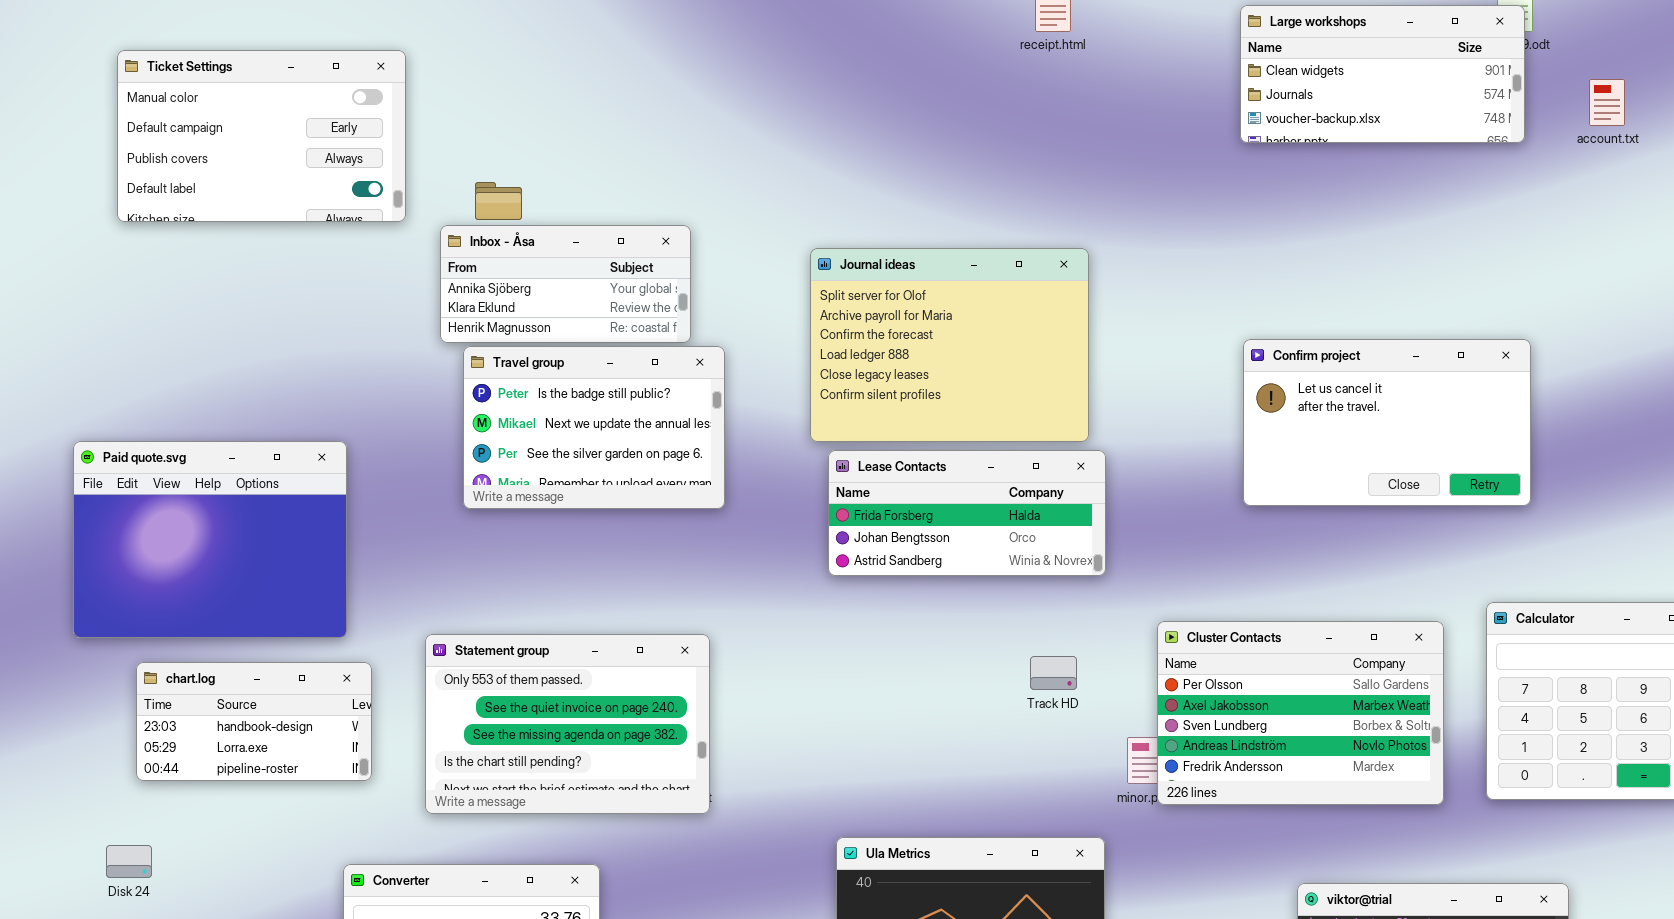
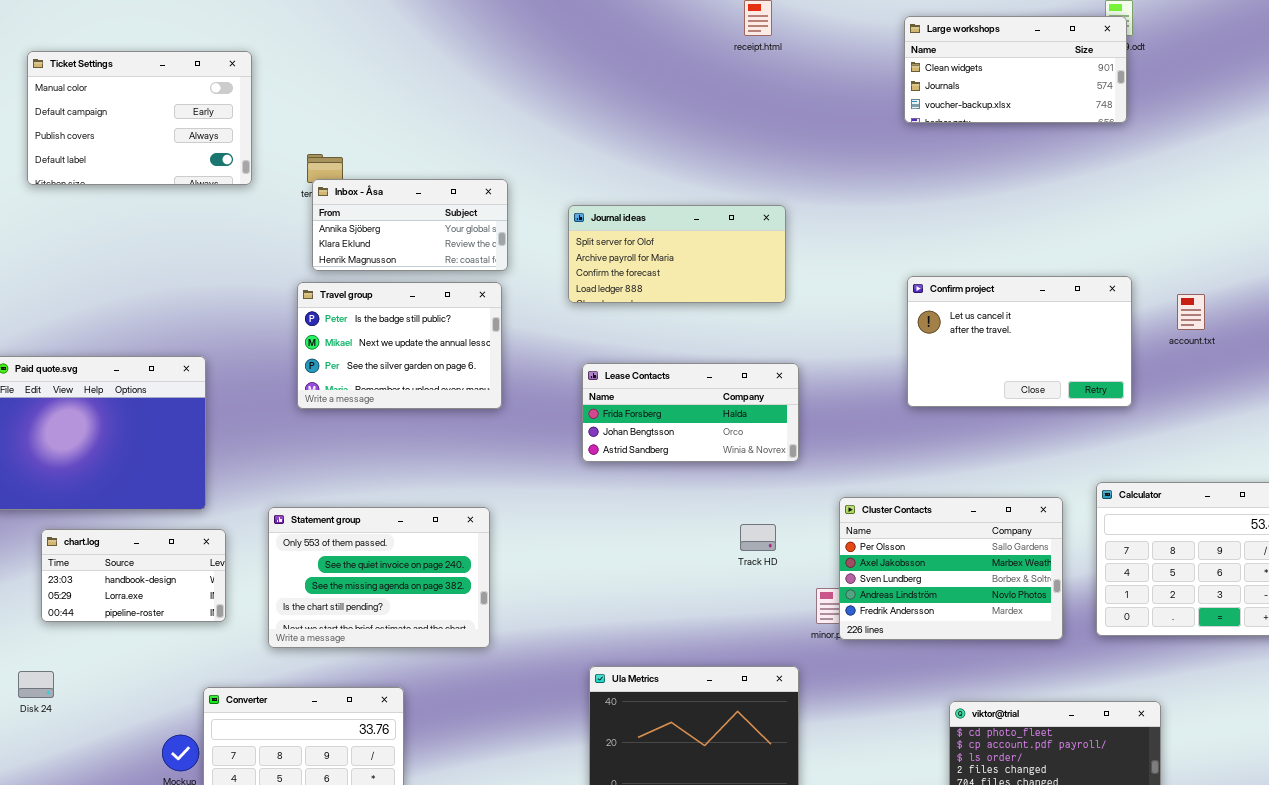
account.txt: [1589,79,1625,126] -> [1177,294,1205,330], moved
Inbox - Åsa: [440,225,691,343] -> [312,179,508,271], moved
Journal ideas: [810,248,1089,442] -> [568,205,786,303], resized

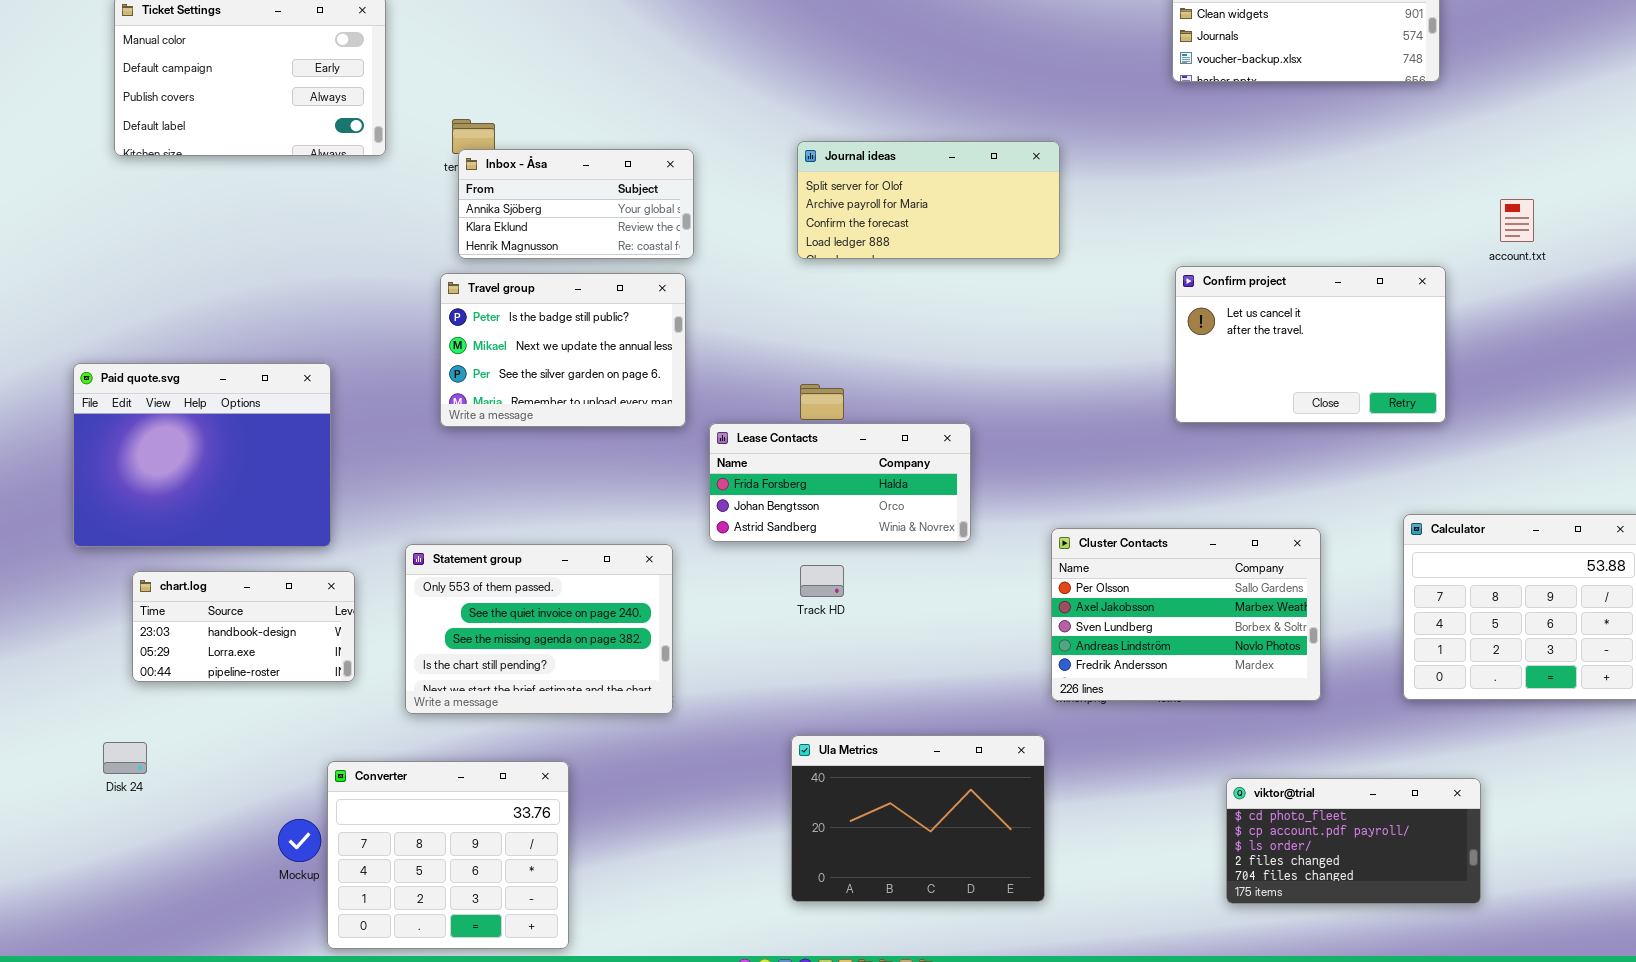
Journal ideas: [568,205,786,303] -> [797,141,1060,259], moved
account.txt: [1177,294,1205,330] -> [1500,199,1534,242], moved
Lease Contacts: [582,363,799,462] -> [709,423,971,542], moved
Cluster Contacts: [839,497,1063,640] -> [1051,528,1321,701], moved
Track HD: [740,524,776,551] -> [800,565,844,597], moved

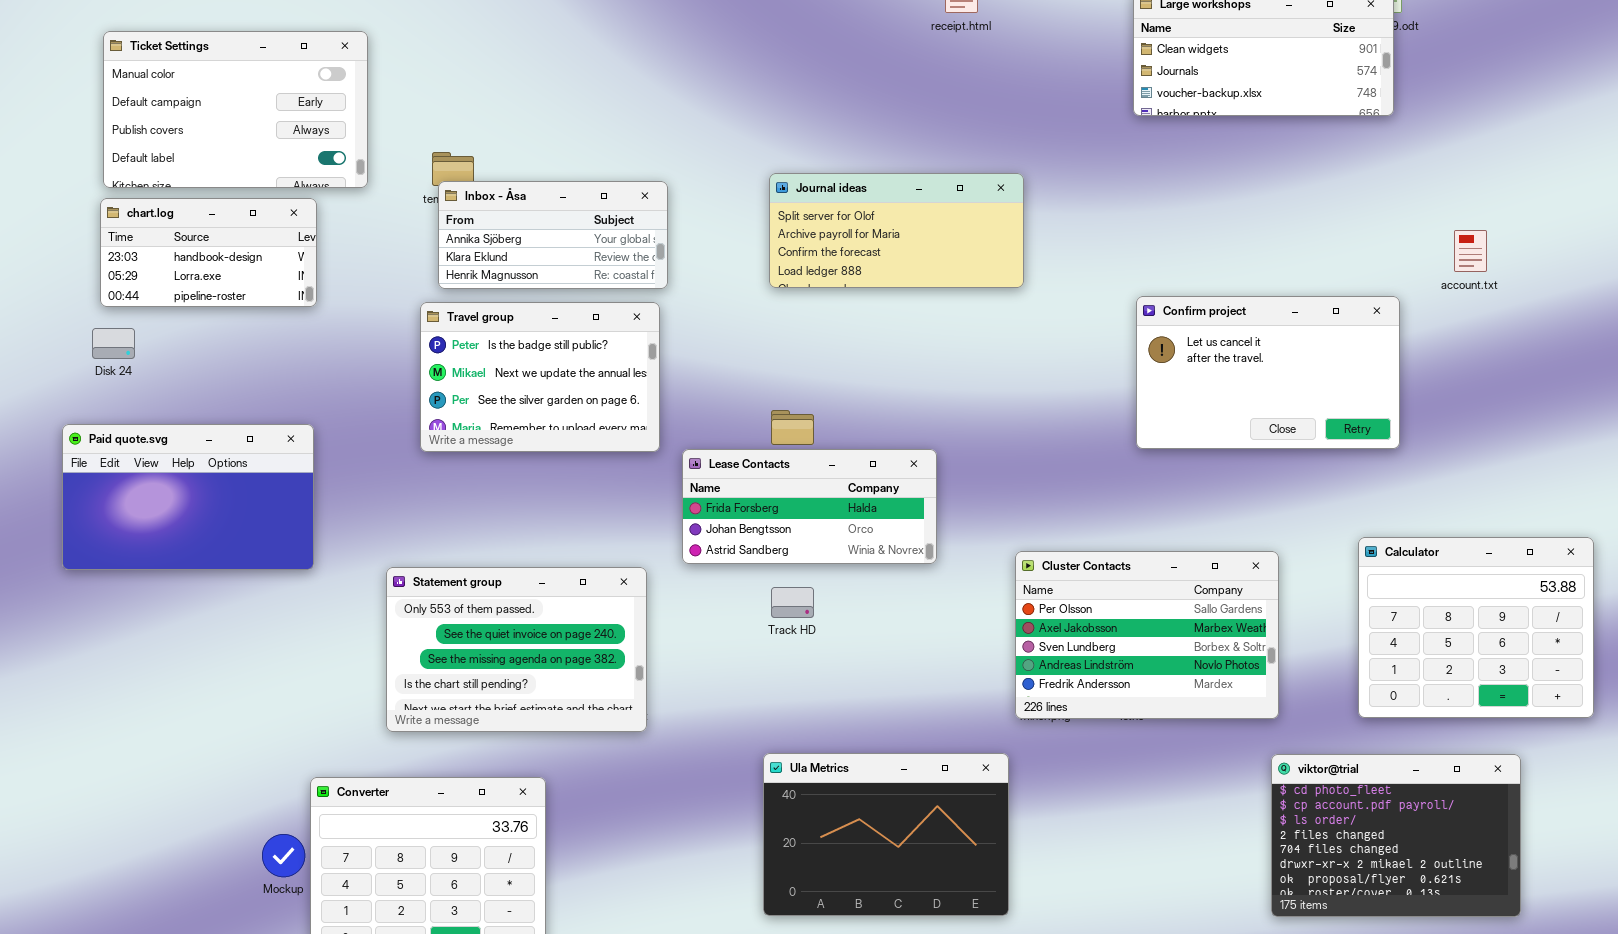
Paid quote.svg: [73,363,331,547] -> [62,424,314,570], resized
chart.log: [132,571,355,682] -> [100,198,317,307], moved
Disk 24: [103,742,147,774] -> [92,328,135,359], moved
viktor@trial: [1226,778,1481,904] -> [1271,754,1521,917], moved, resized

